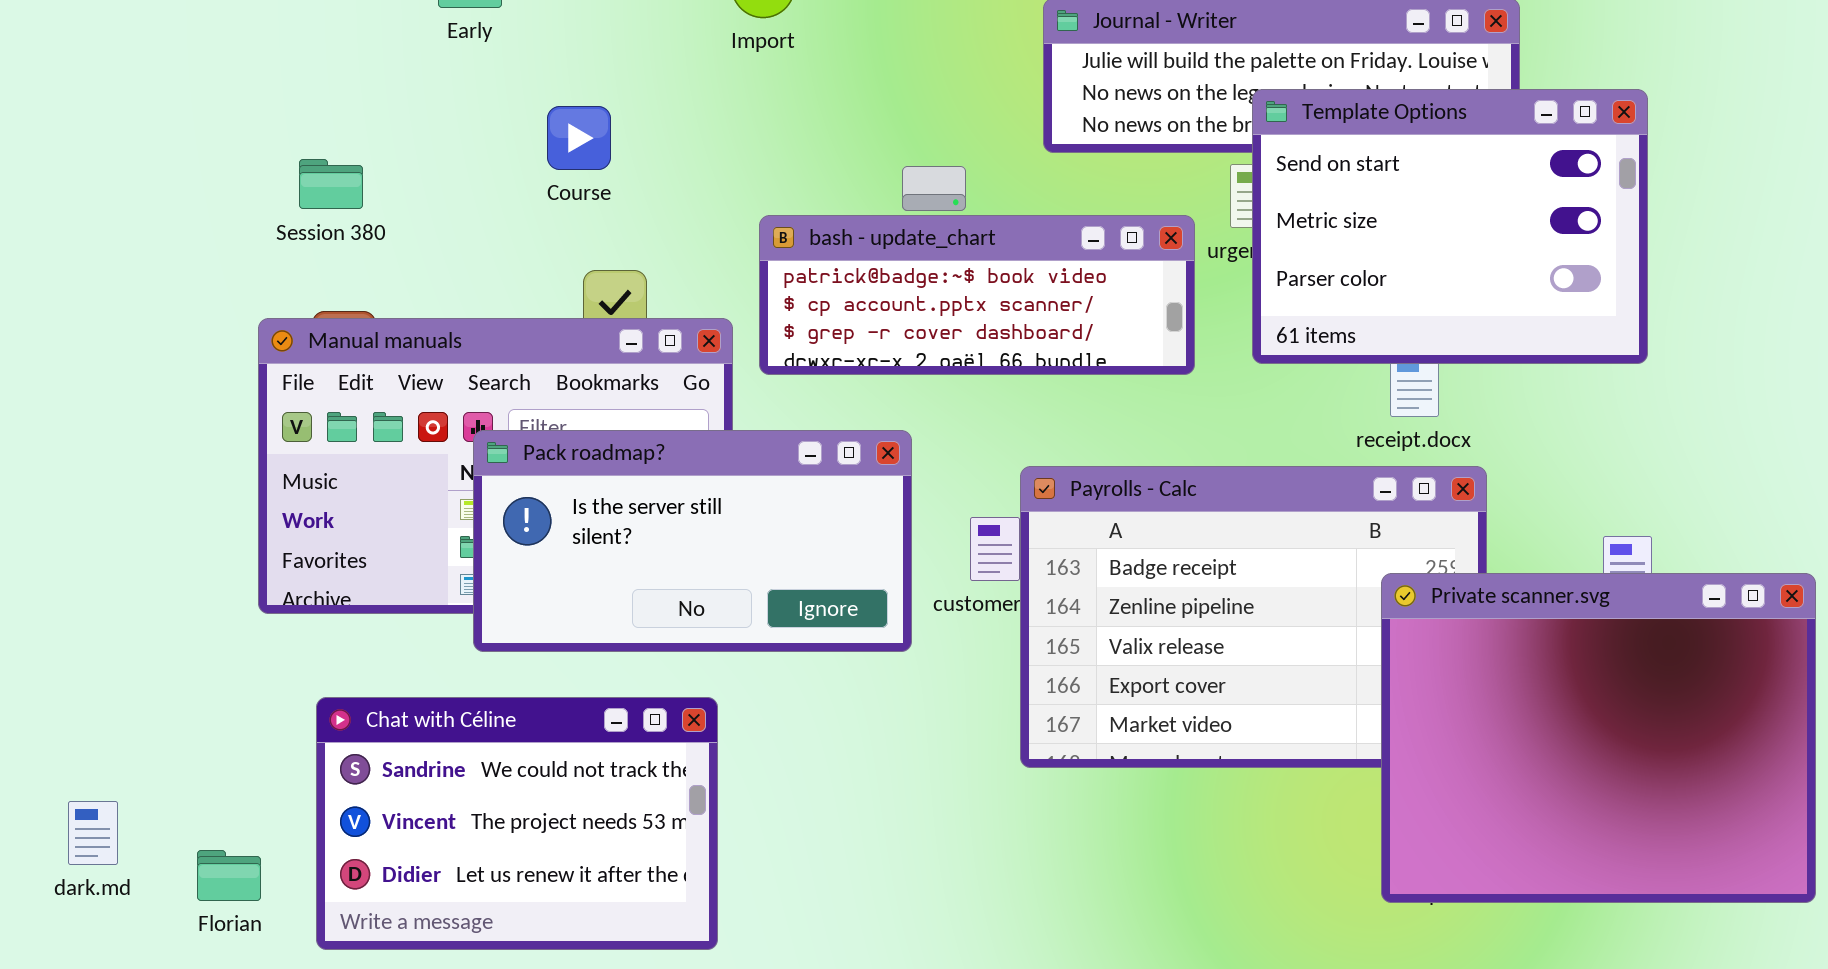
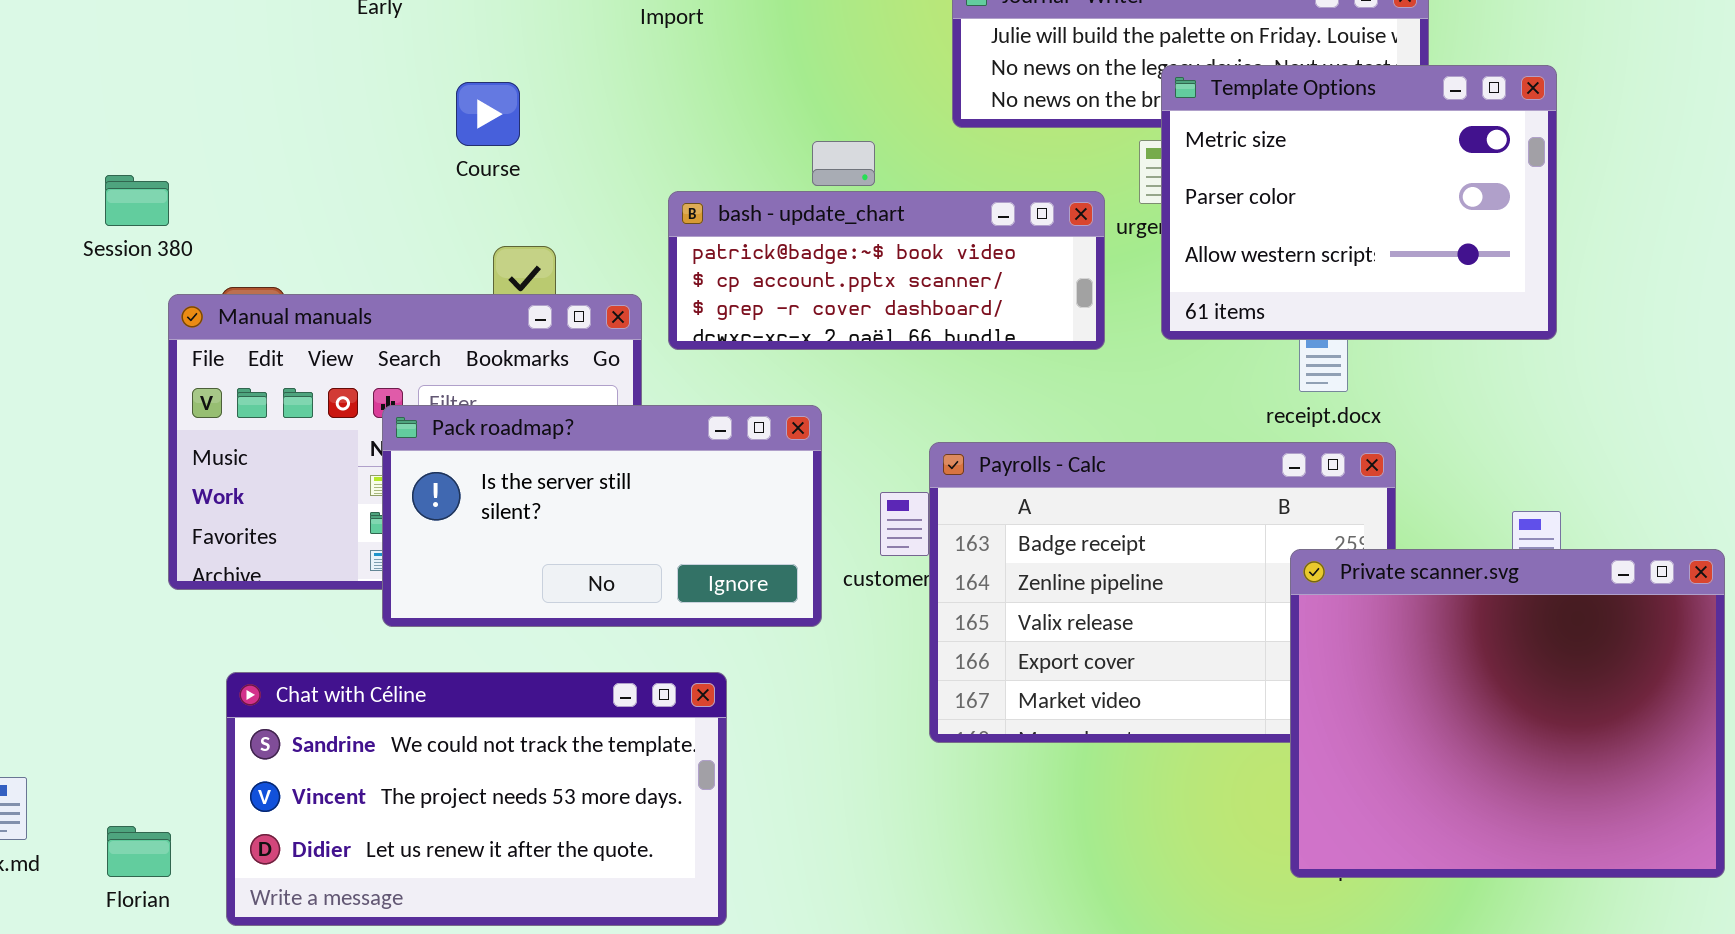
Template Options: [1252,89,1648,364] -> [1161,65,1557,340], scrolled down 1 row
Session 380: [299,159,363,209] -> [105,175,169,226], moved
Chat with Céline: [316,697,718,950] -> [226,672,727,926], resized

